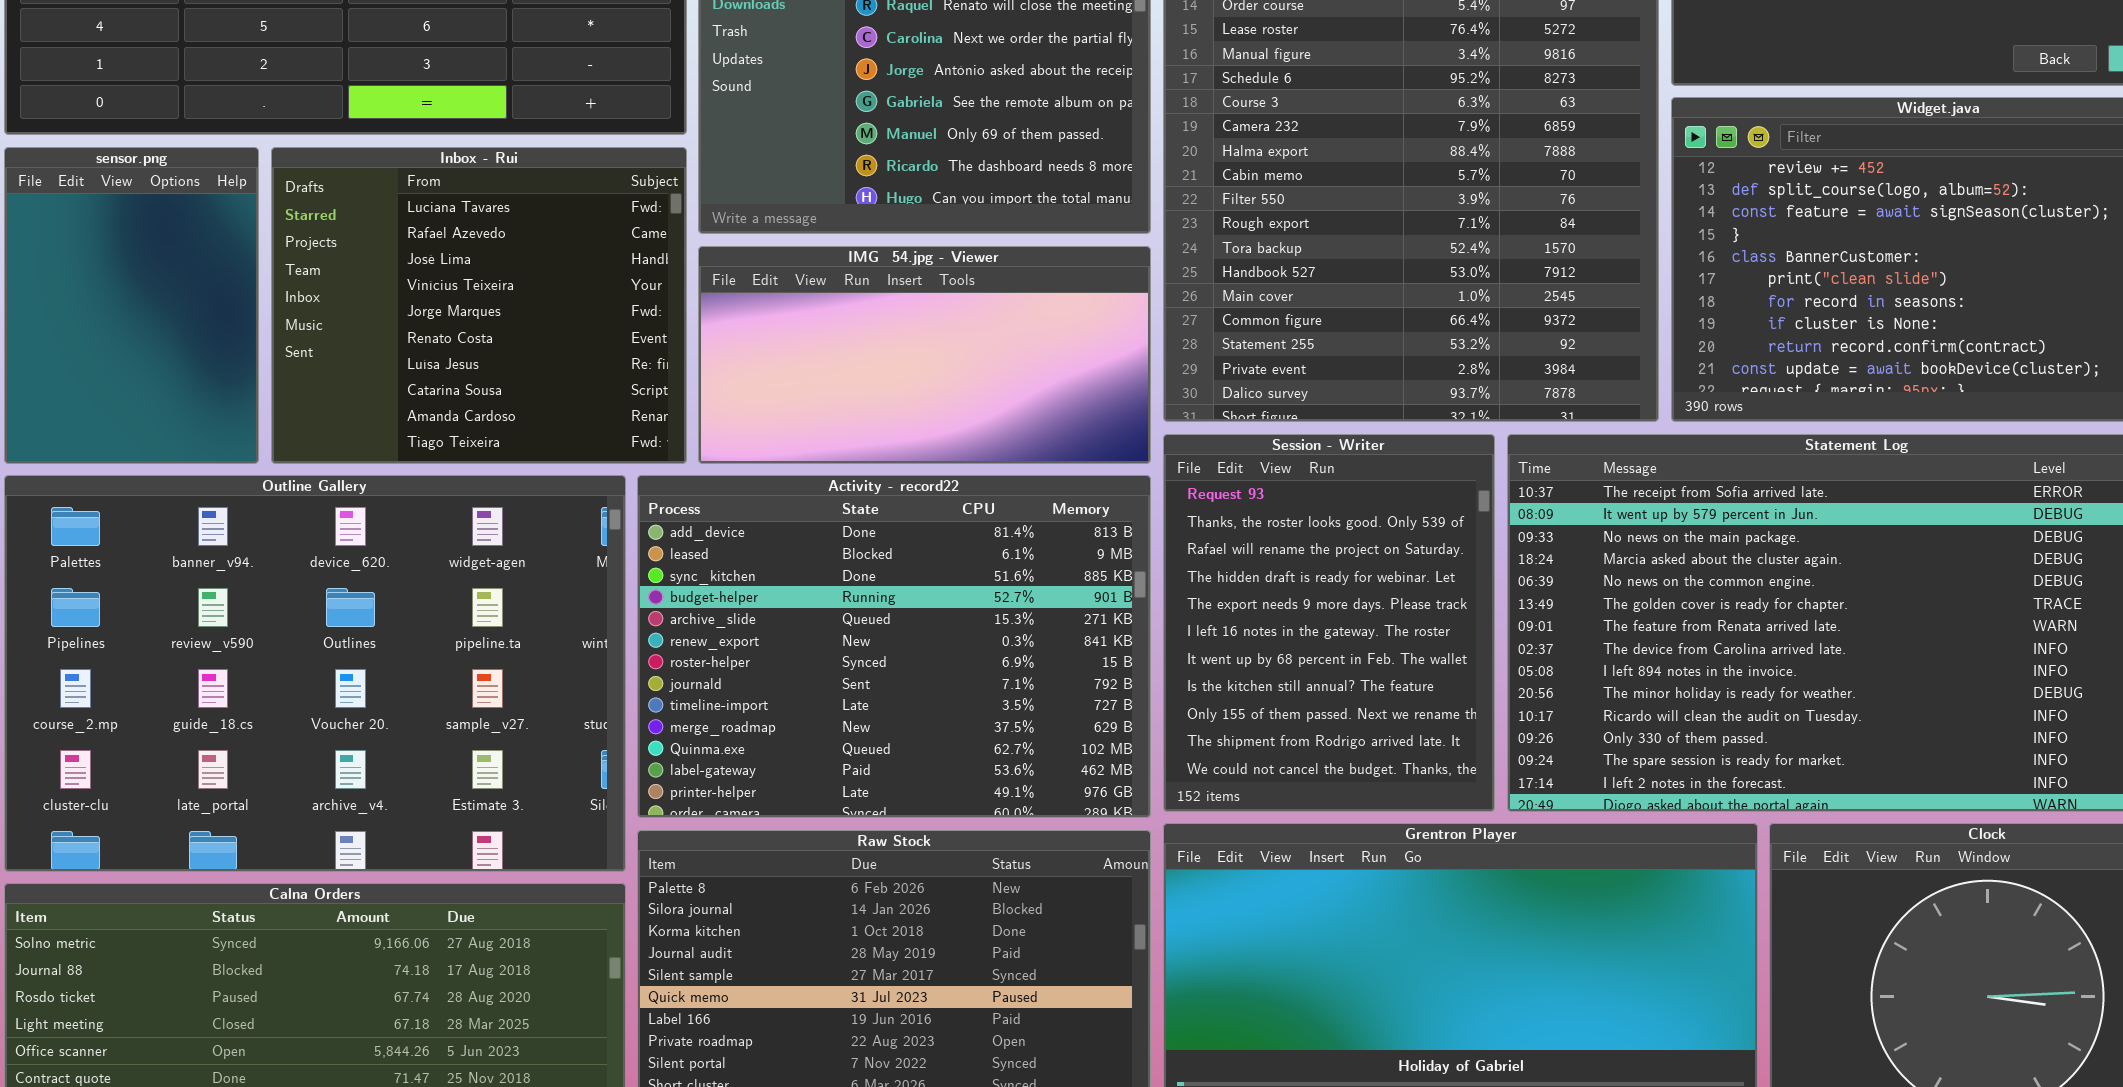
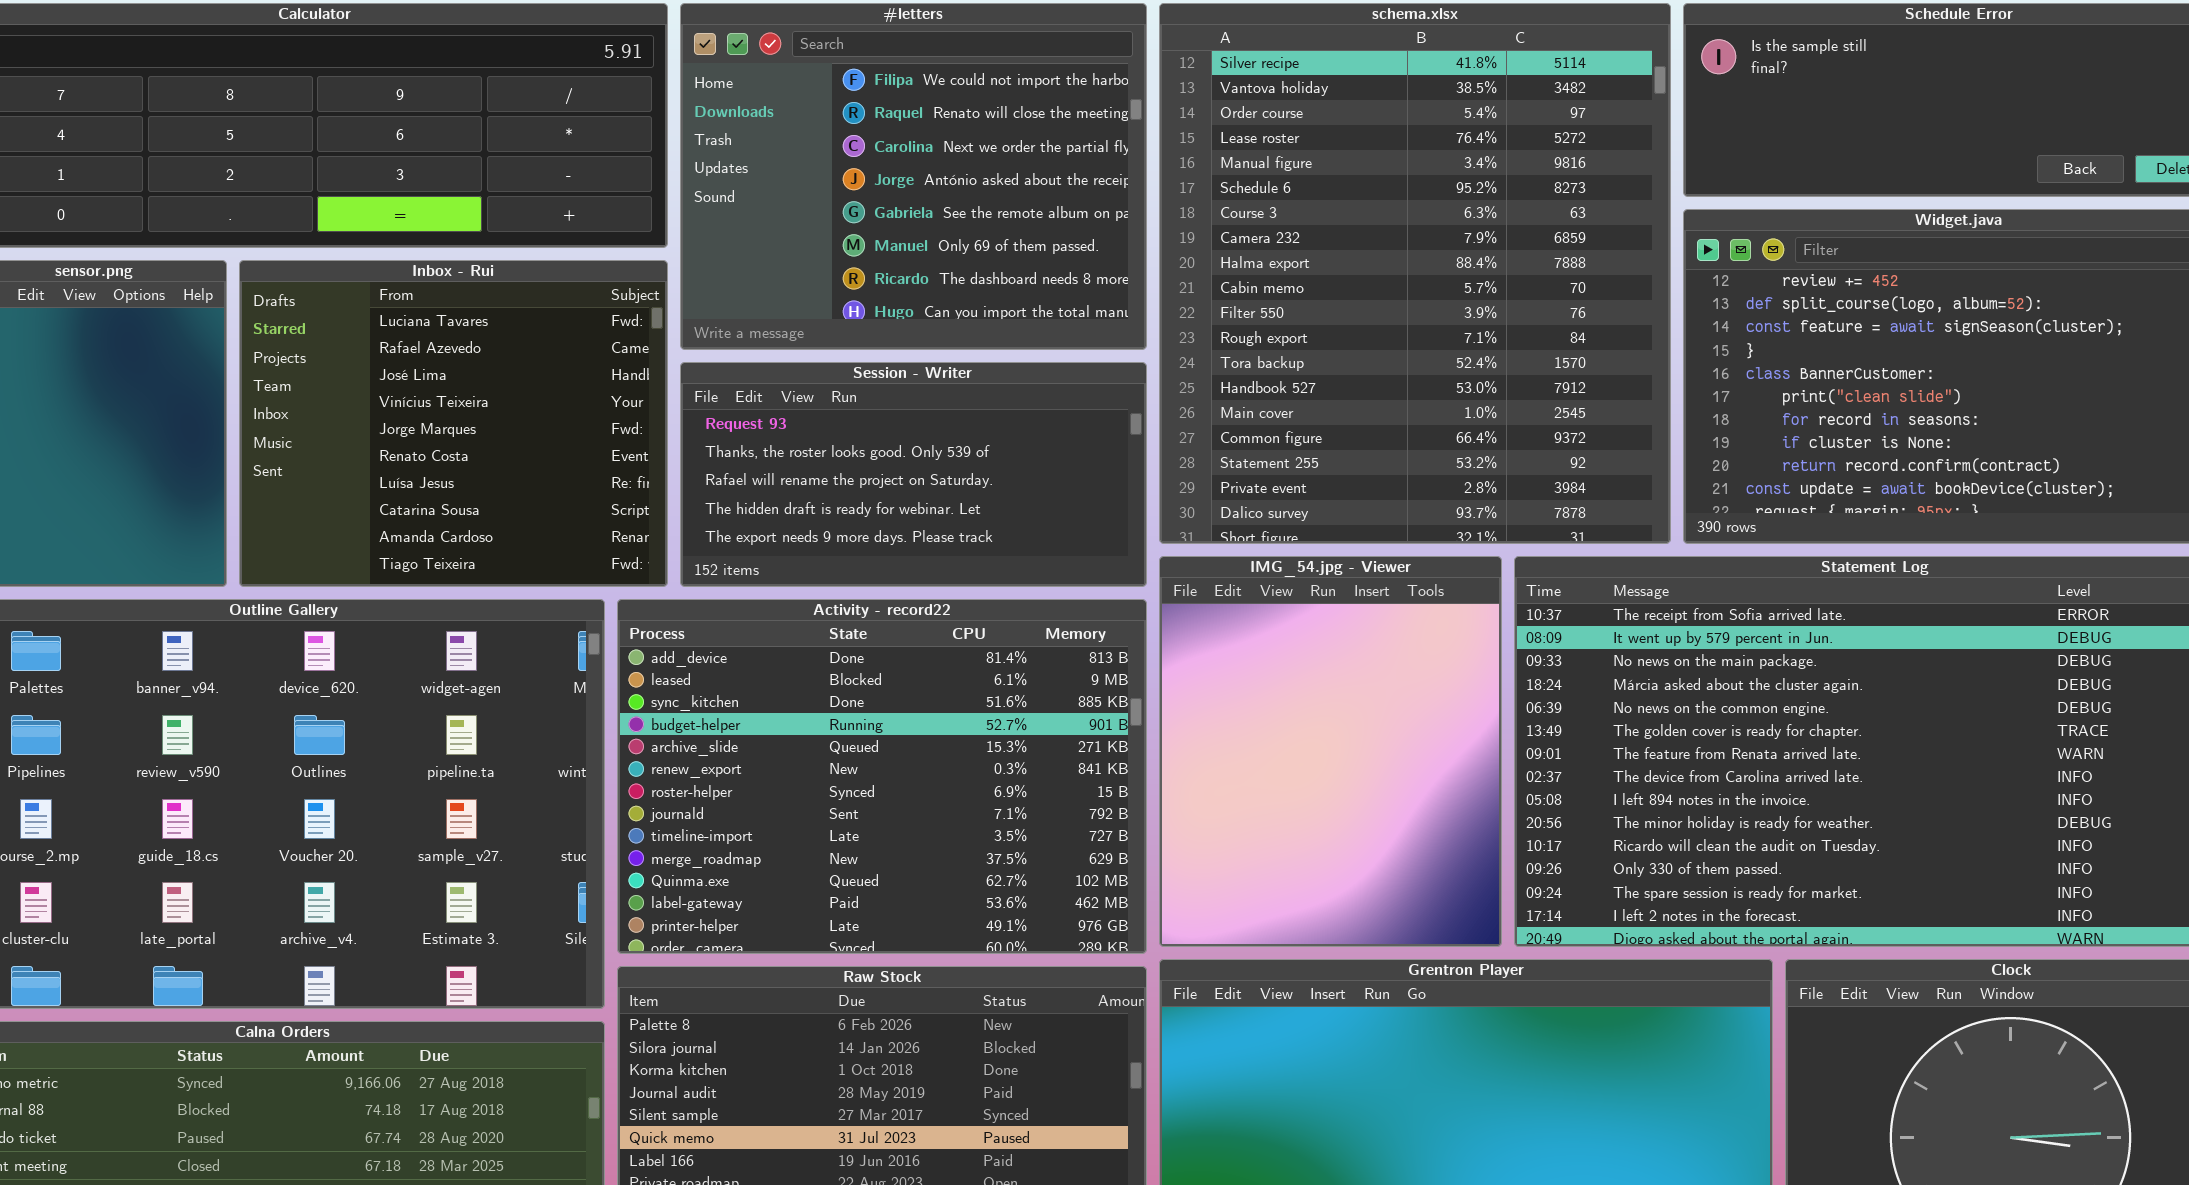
IMG_54.jpg - Viewer: [698,246,1151,464] -> [1159,556,1502,947], moved, resized
Session - Writer: [1163,434,1495,812] -> [680,362,1147,587], moved, resized

